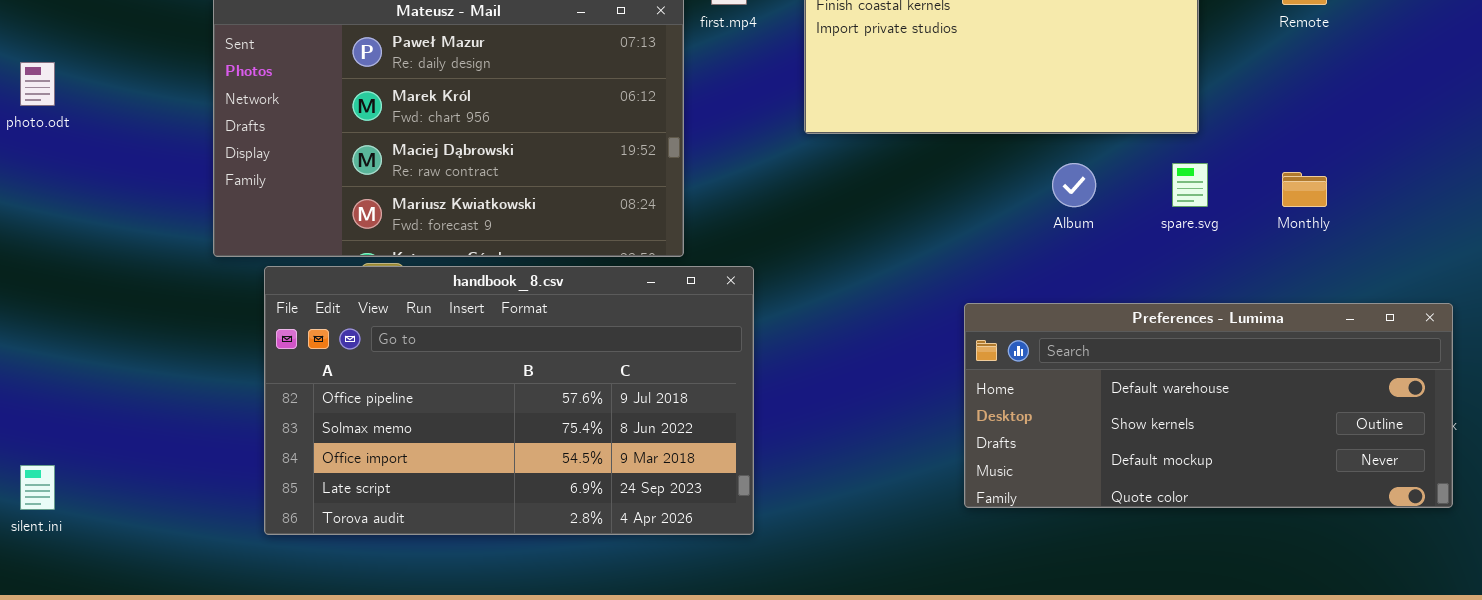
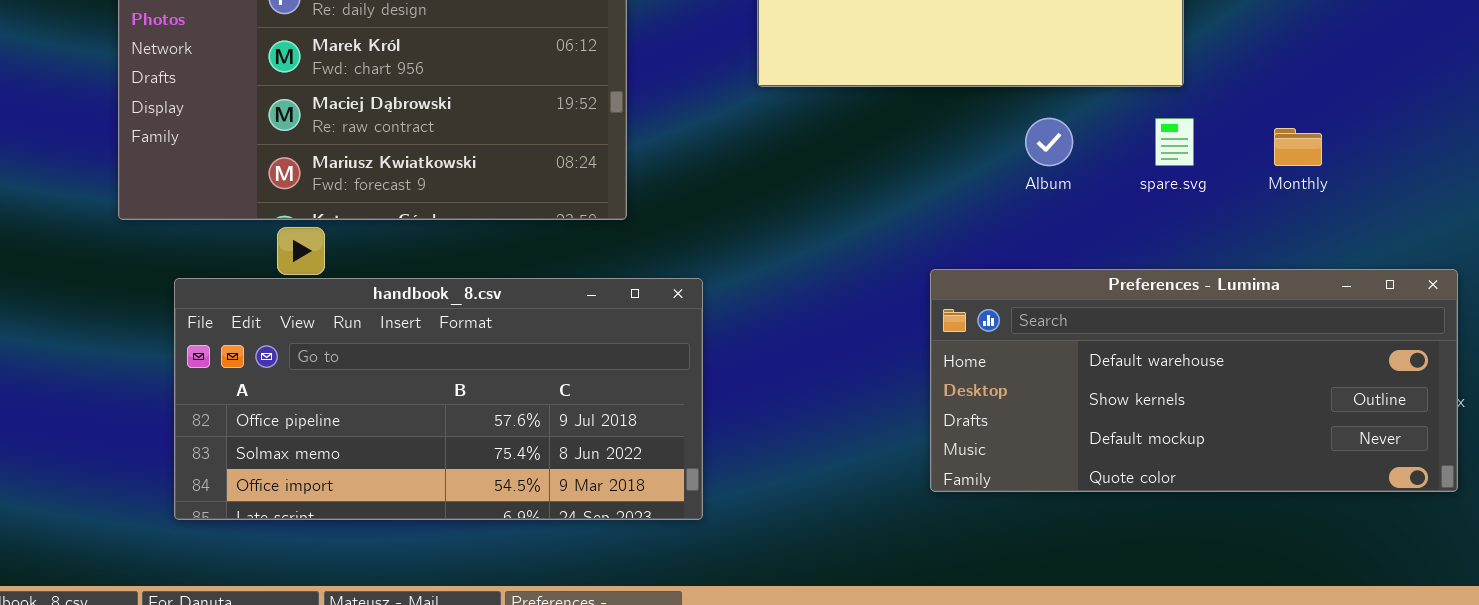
handbook_8.csv: [264,266,754,535] -> [174,278,703,520], resized

